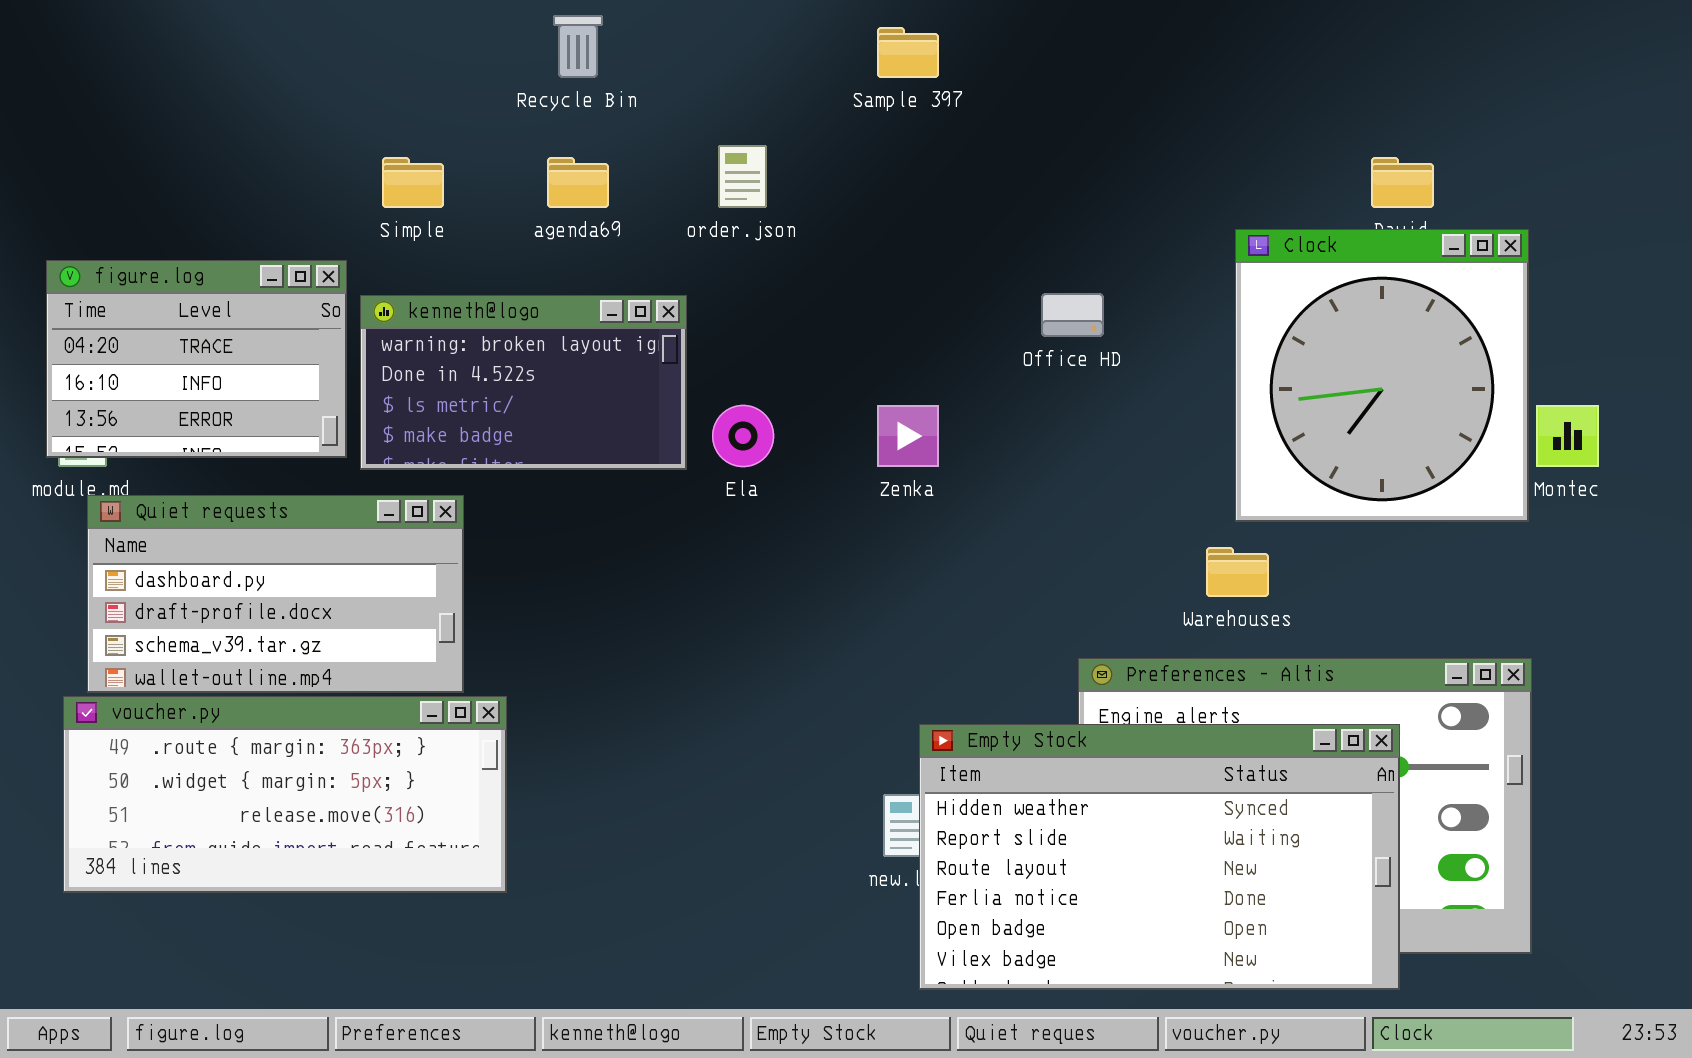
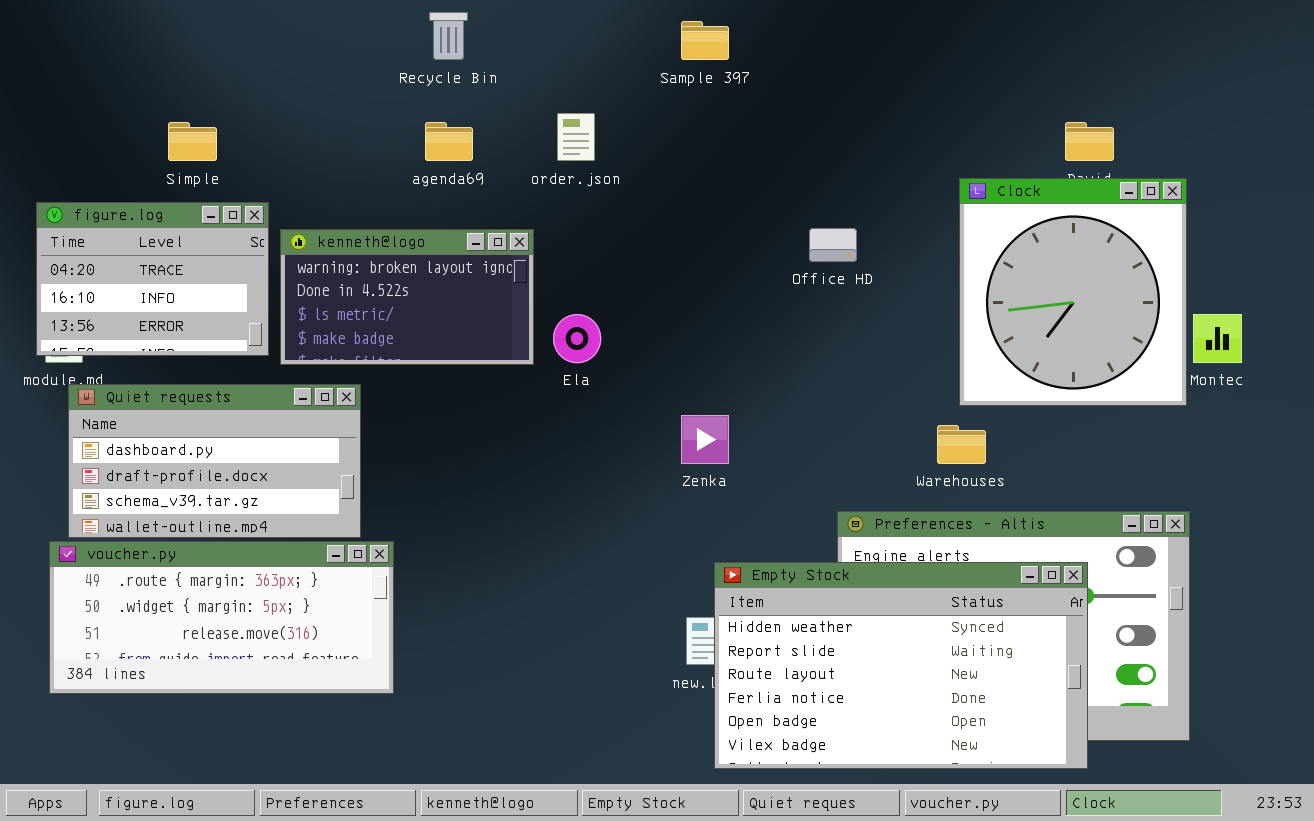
Simple: [382,157,444,208] -> [168,122,217,161], moved
Zenka: [877,405,939,467] -> [681,415,729,464], moved

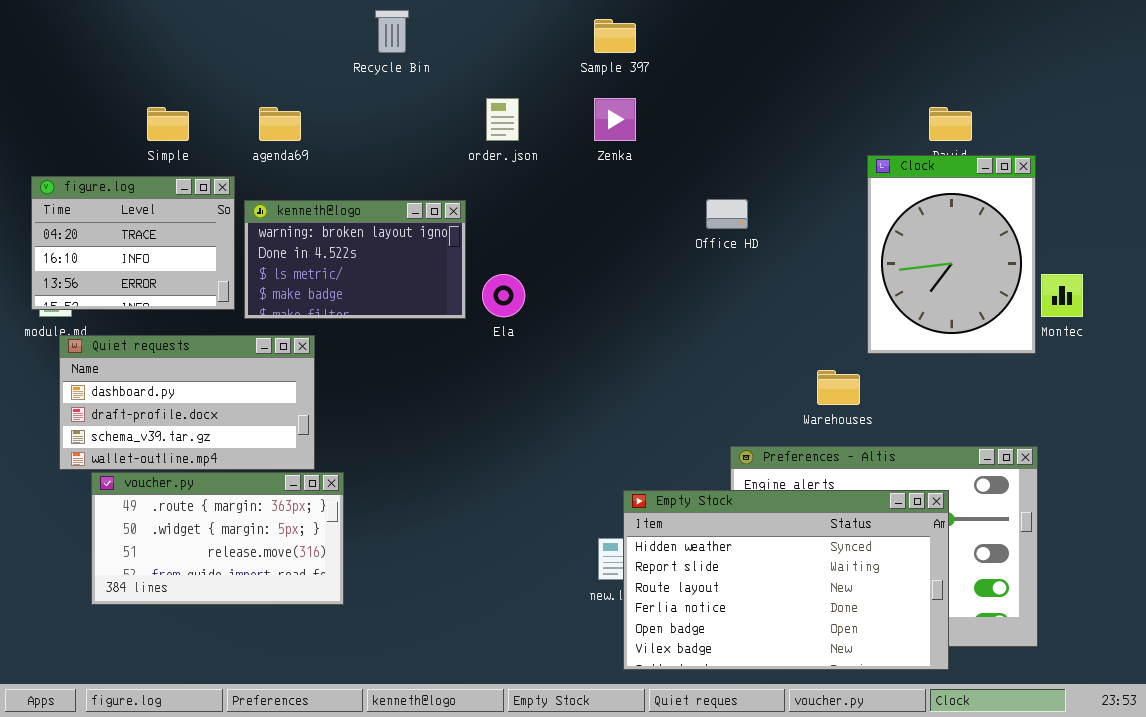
agenda69: [425,122,473,161] -> [259,107,301,141], moved
Clock: [959,178,1187,406] -> [867,155,1036,354], resized
Zenka: [681,415,729,464] -> [594,98,636,141], moved
voucher.py: [49,541,394,694] -> [91,472,344,605], resized

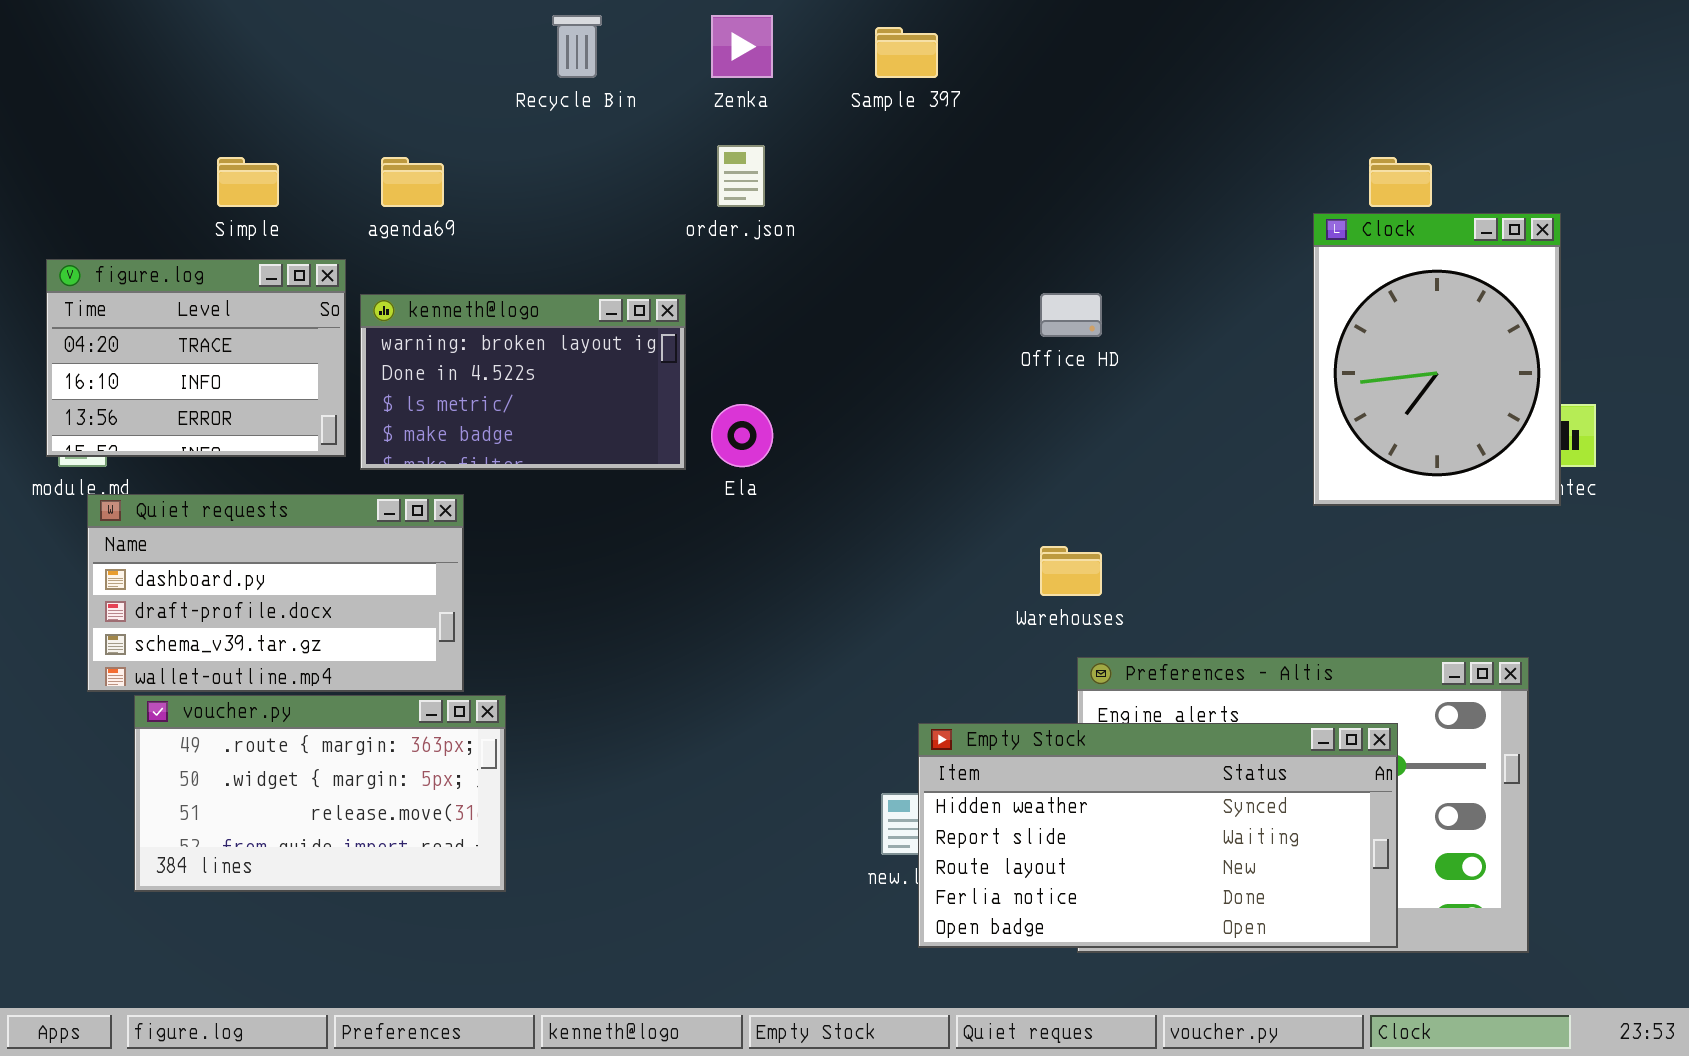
Zenka: [594,98,636,141] -> [711,15,773,78], moved
Clock: [867,155,1036,354] -> [1313,213,1561,506], moved
Warehouses: [817,370,860,405] -> [1040,546,1102,596], moved
Empty Stock: [623,490,949,670] -> [918,723,1398,948], resized

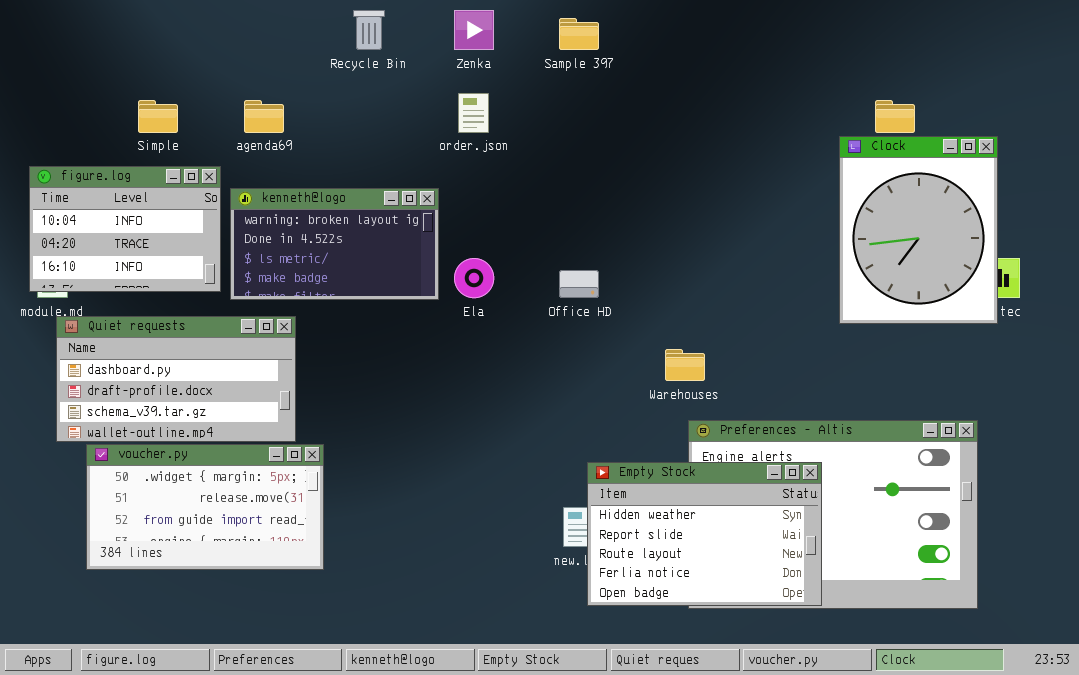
figure.log: [46,259,346,457] -> [29,166,221,292], scrolled up 1 row
Office HD: [1040,293,1102,337] -> [559,270,599,298], moved
voucher.py: [134,695,506,892] -> [86,444,324,570], scrolled down 1 row
Empty Stock: [918,723,1398,948] -> [587,462,822,606], resized

